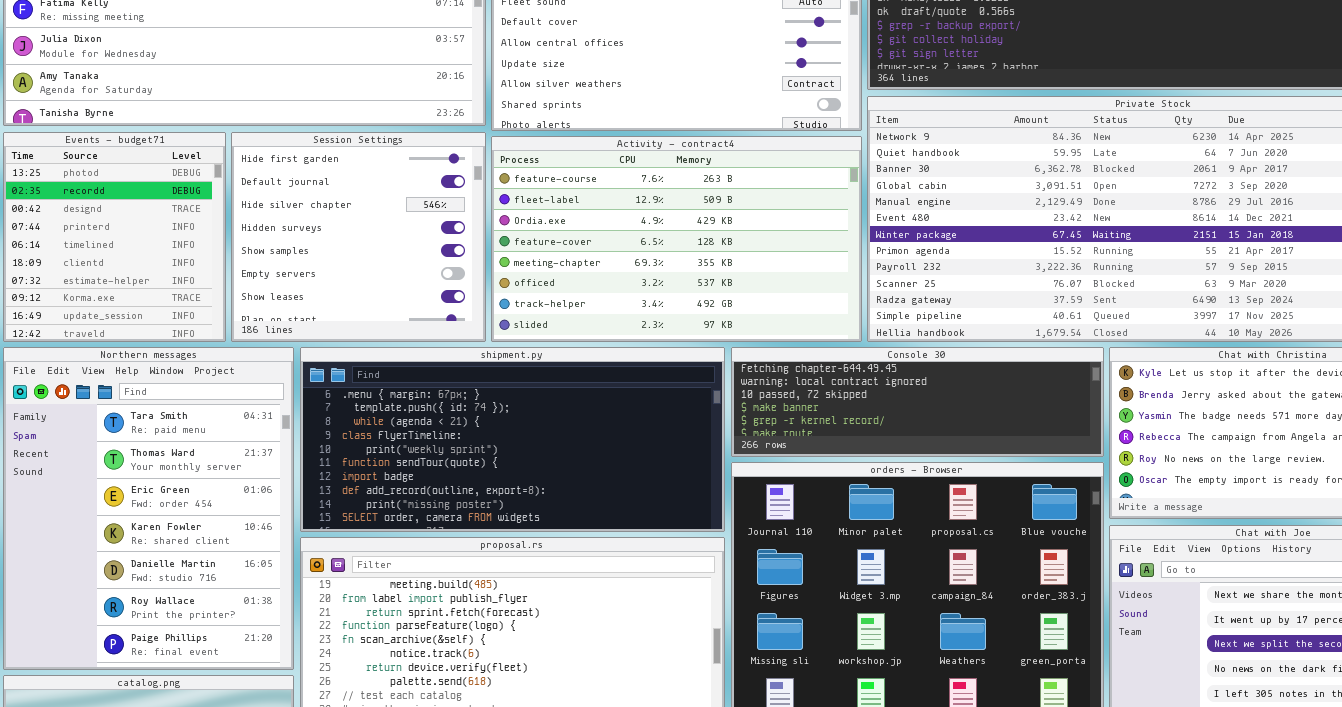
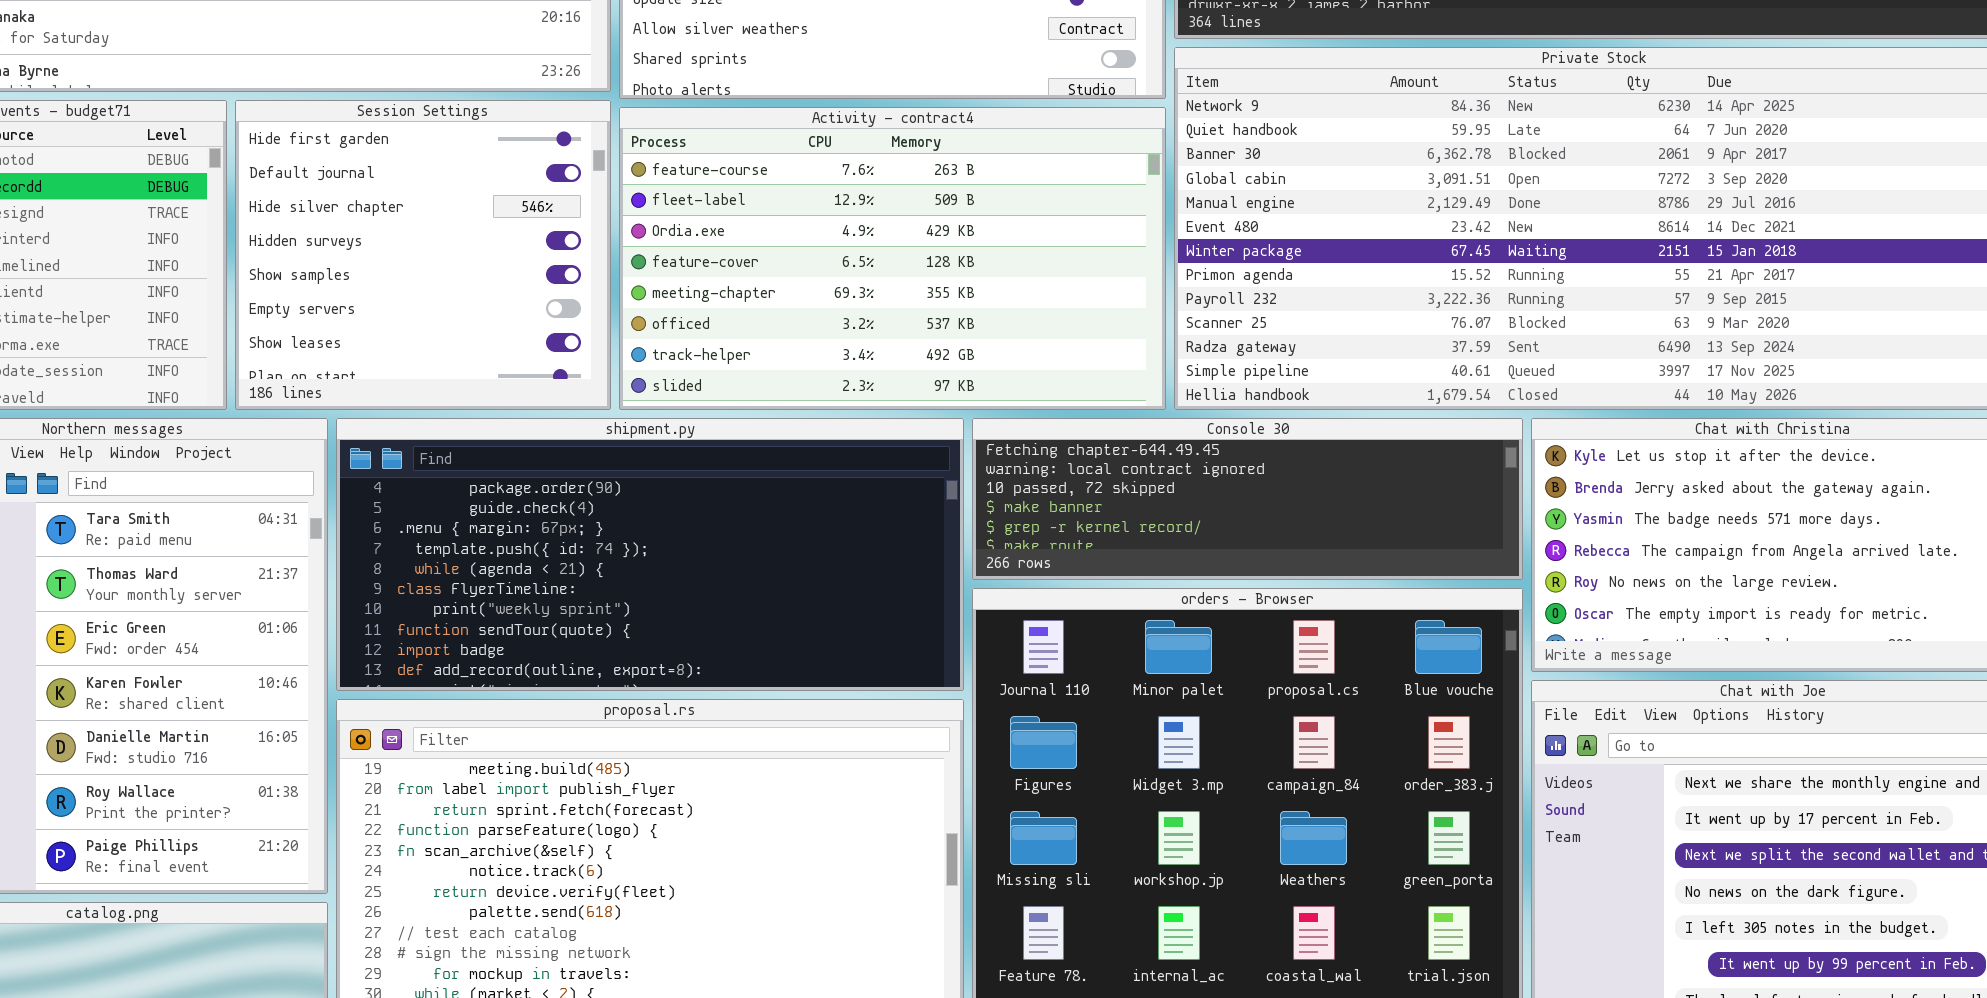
shipment.py: [300,347,725,532] -> [336,418,964,691], scrolled up 2 rows

